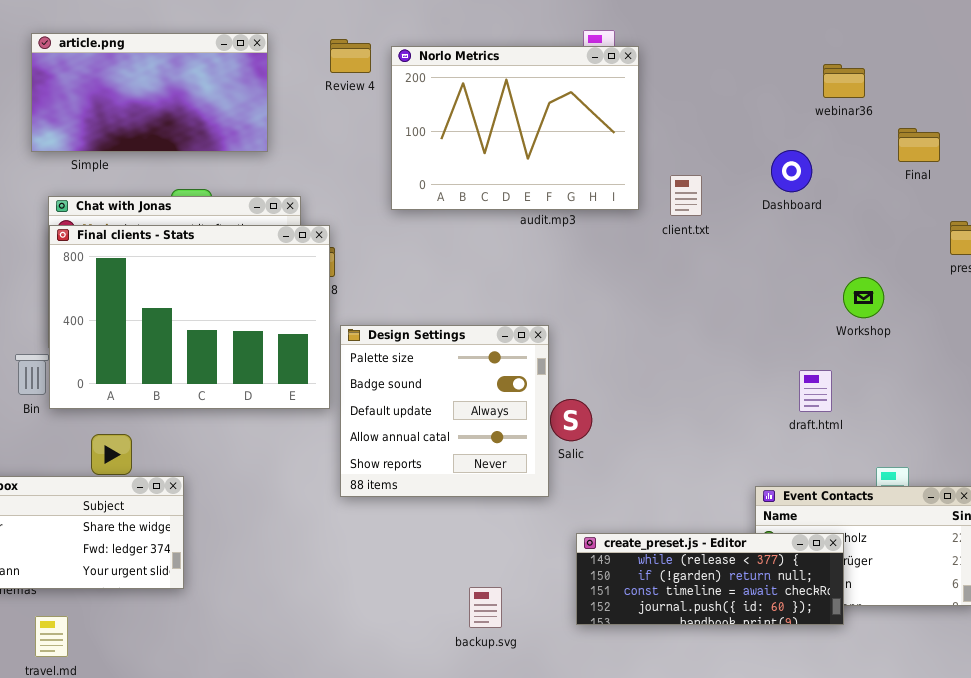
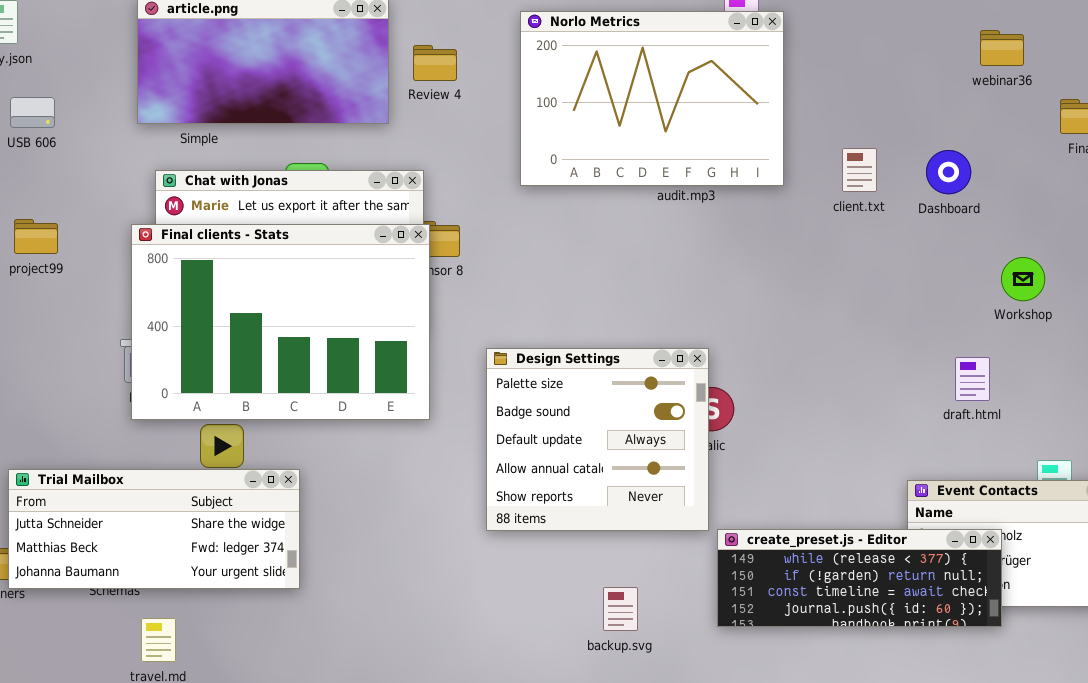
Review 4: [330,39,371,73] -> [413,45,457,81], moved
Dashboard: [771,150,812,192] -> [926,150,971,194], moved
client.txt: [670,175,702,216] -> [842,148,877,192], moved
Final clients - Stats: [49,225,330,409] -> [131,224,430,420], moved
Design Settings: [340,325,549,497] -> [486,348,709,531], moved

